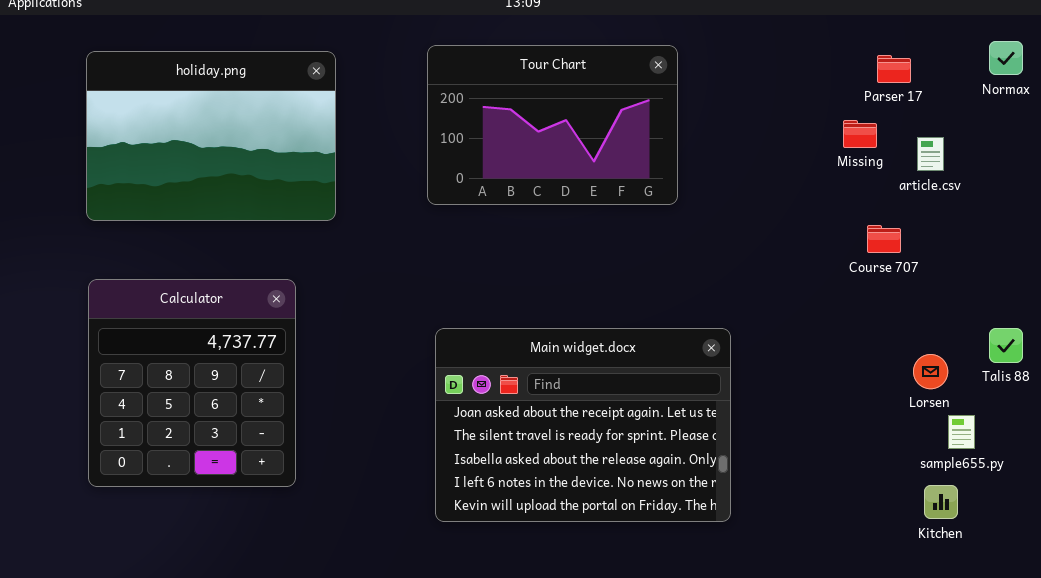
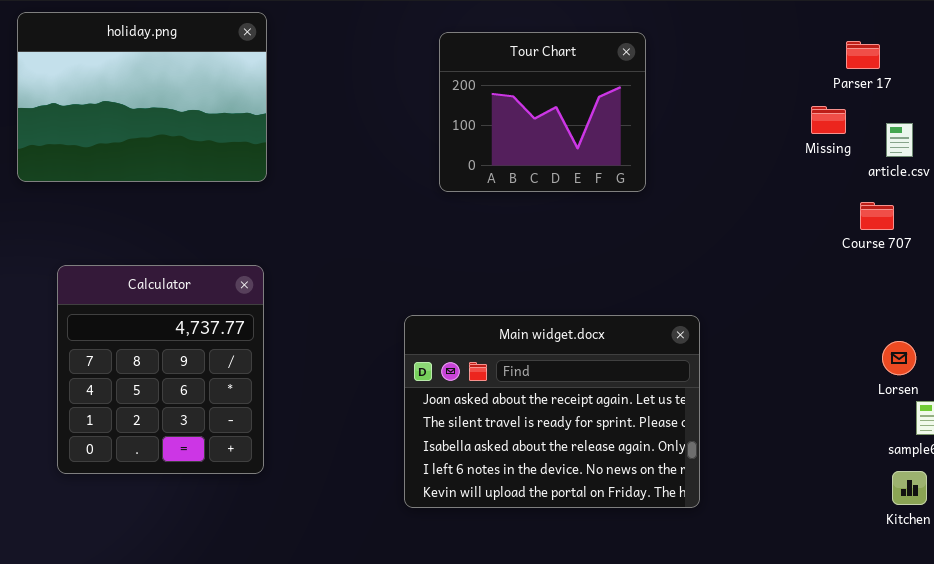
Tour Chart: [427,45,678,205] -> [439,32,646,192], resized
holiday.png: [86,51,336,221] -> [17,12,267,182], moved
Course 707: [867,225,901,253] -> [860,202,894,230], moved

